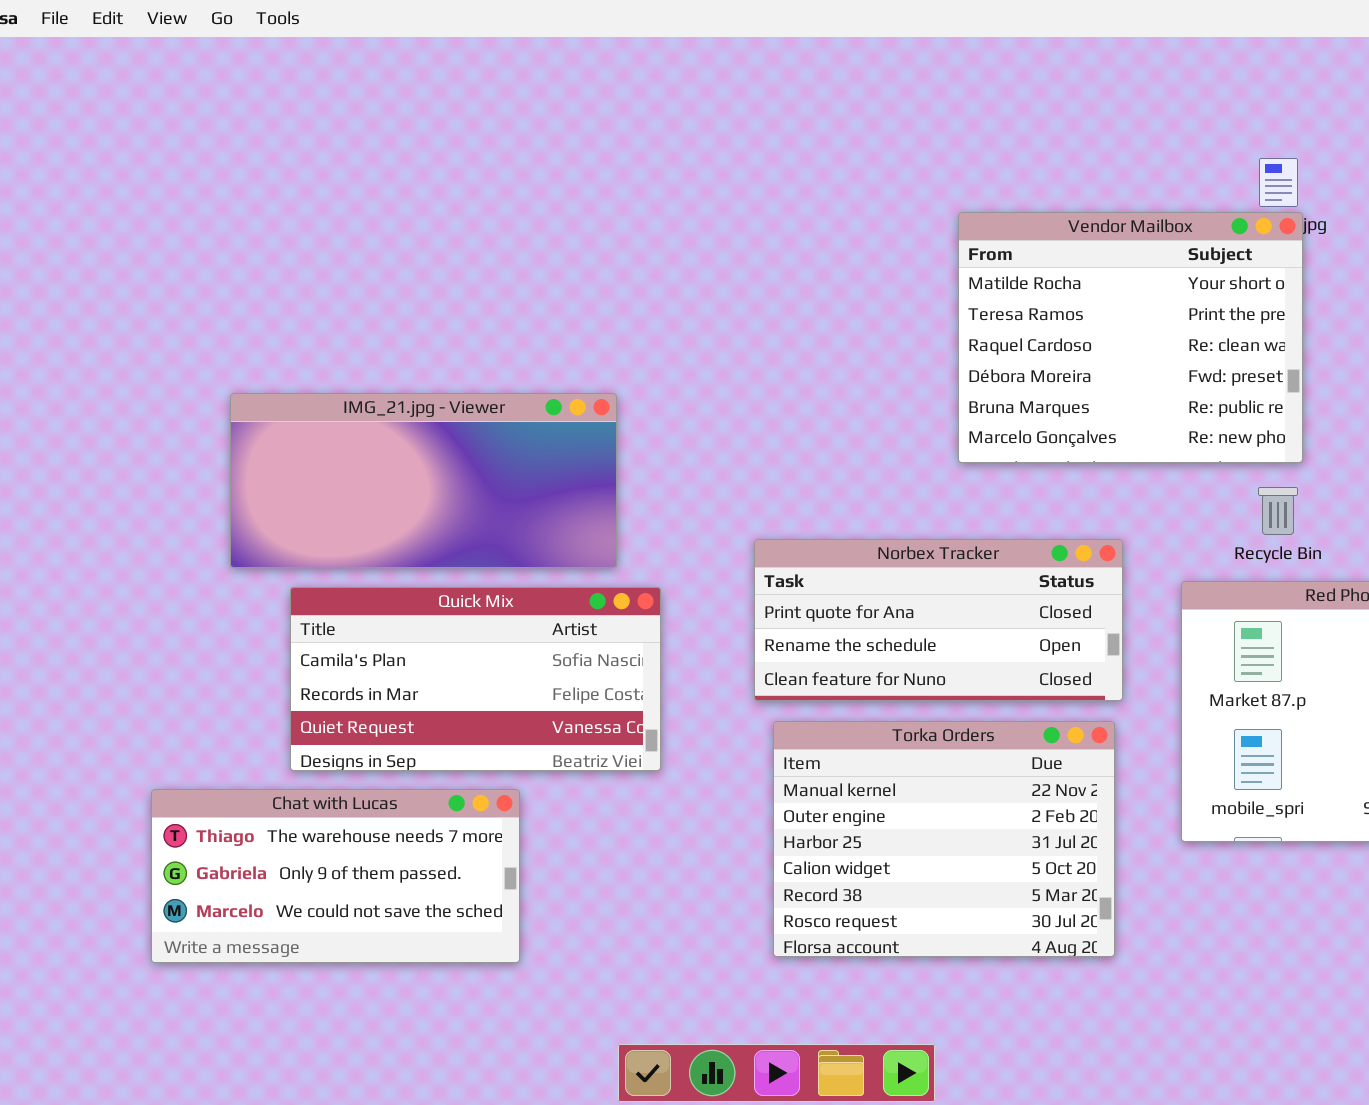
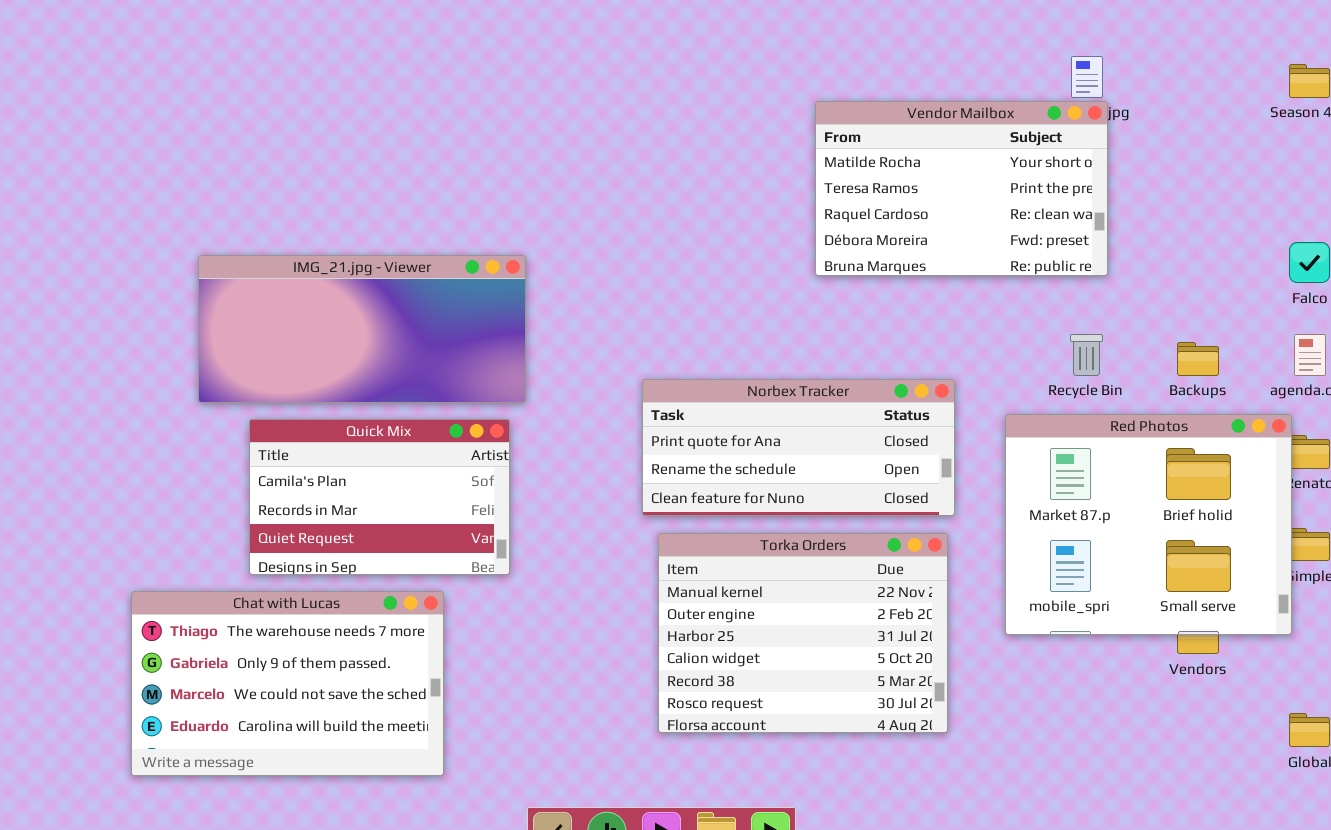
Vendor Mailbox: [958,212,1303,463] -> [815,101,1108,276], resized
Quick Mix: [290,587,661,771] -> [249,419,510,575], resized
Chat with Lucas: [151,789,520,963] -> [131,591,444,776], resized

